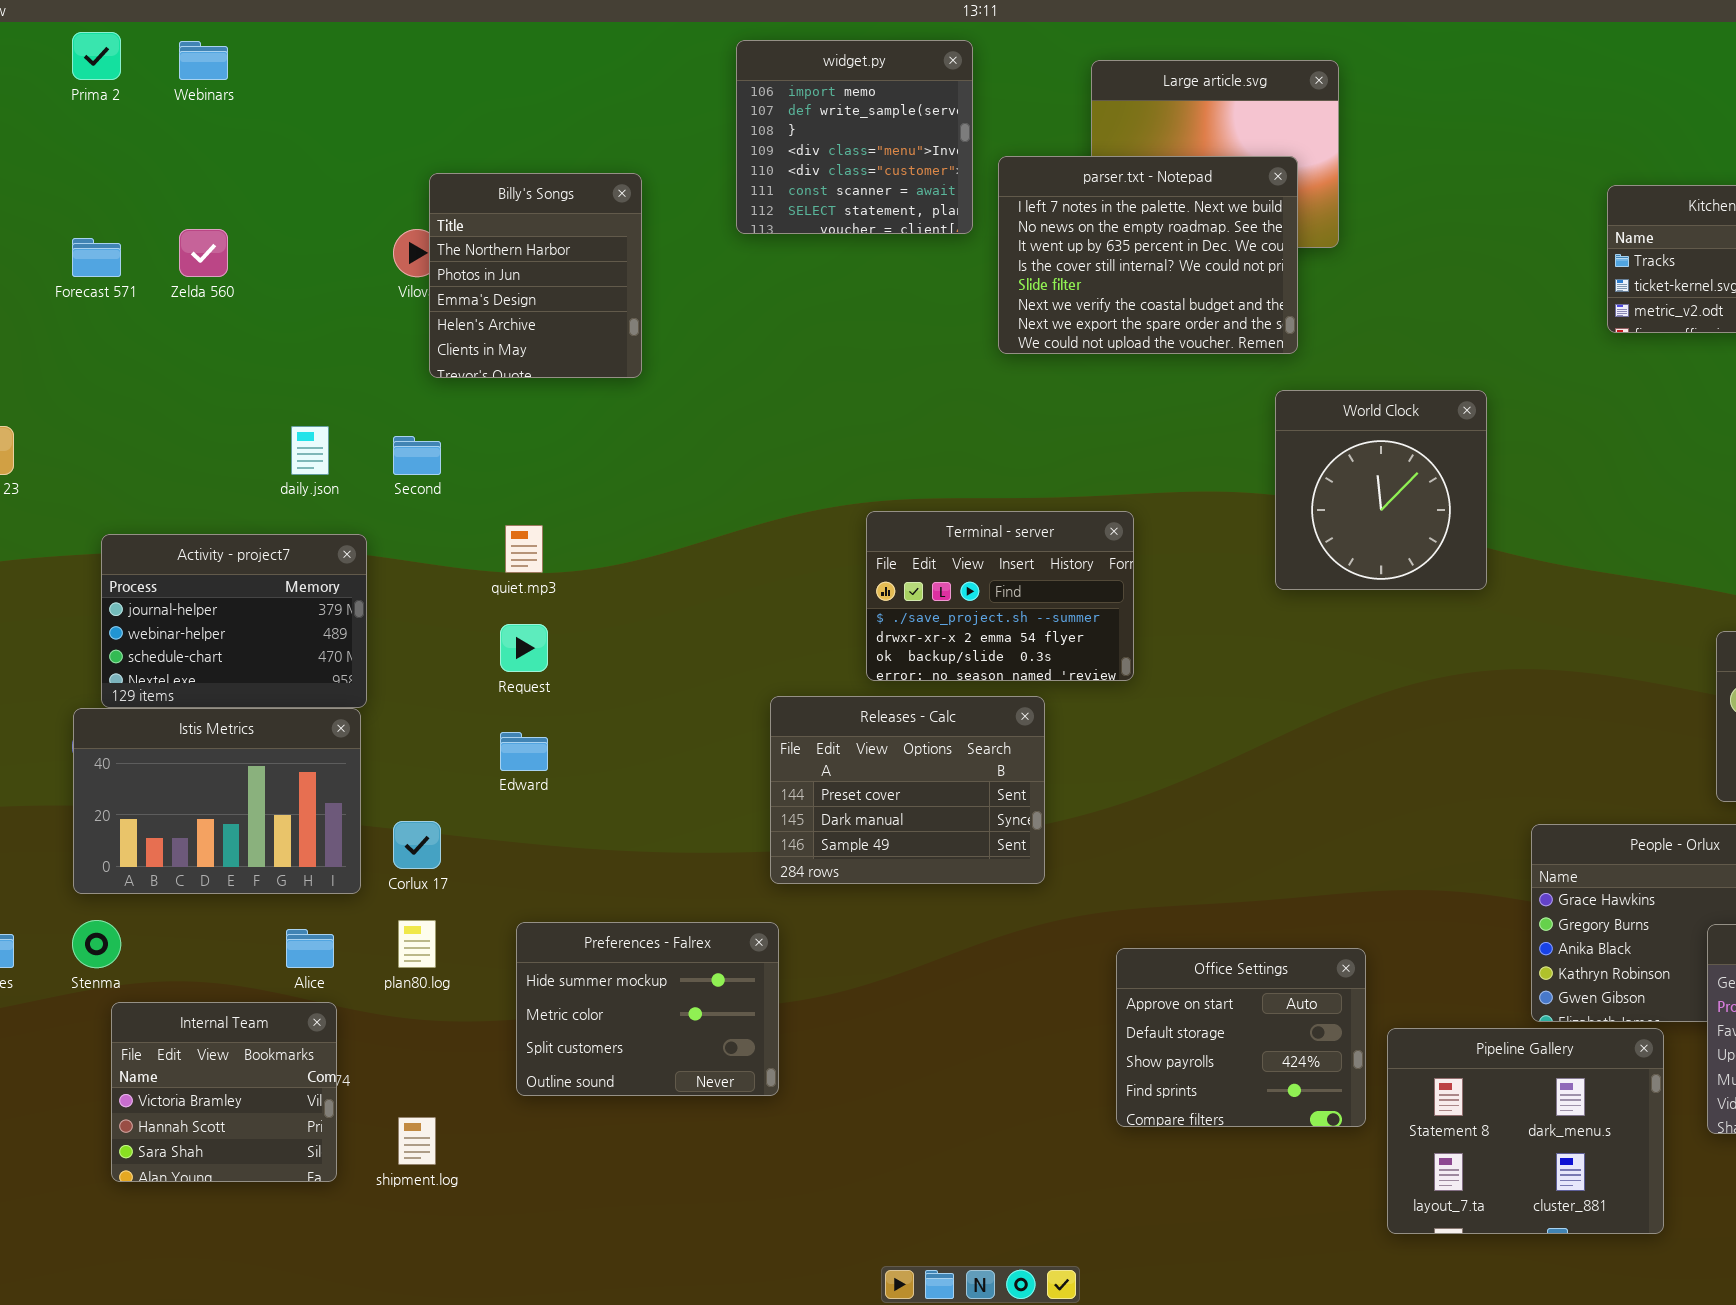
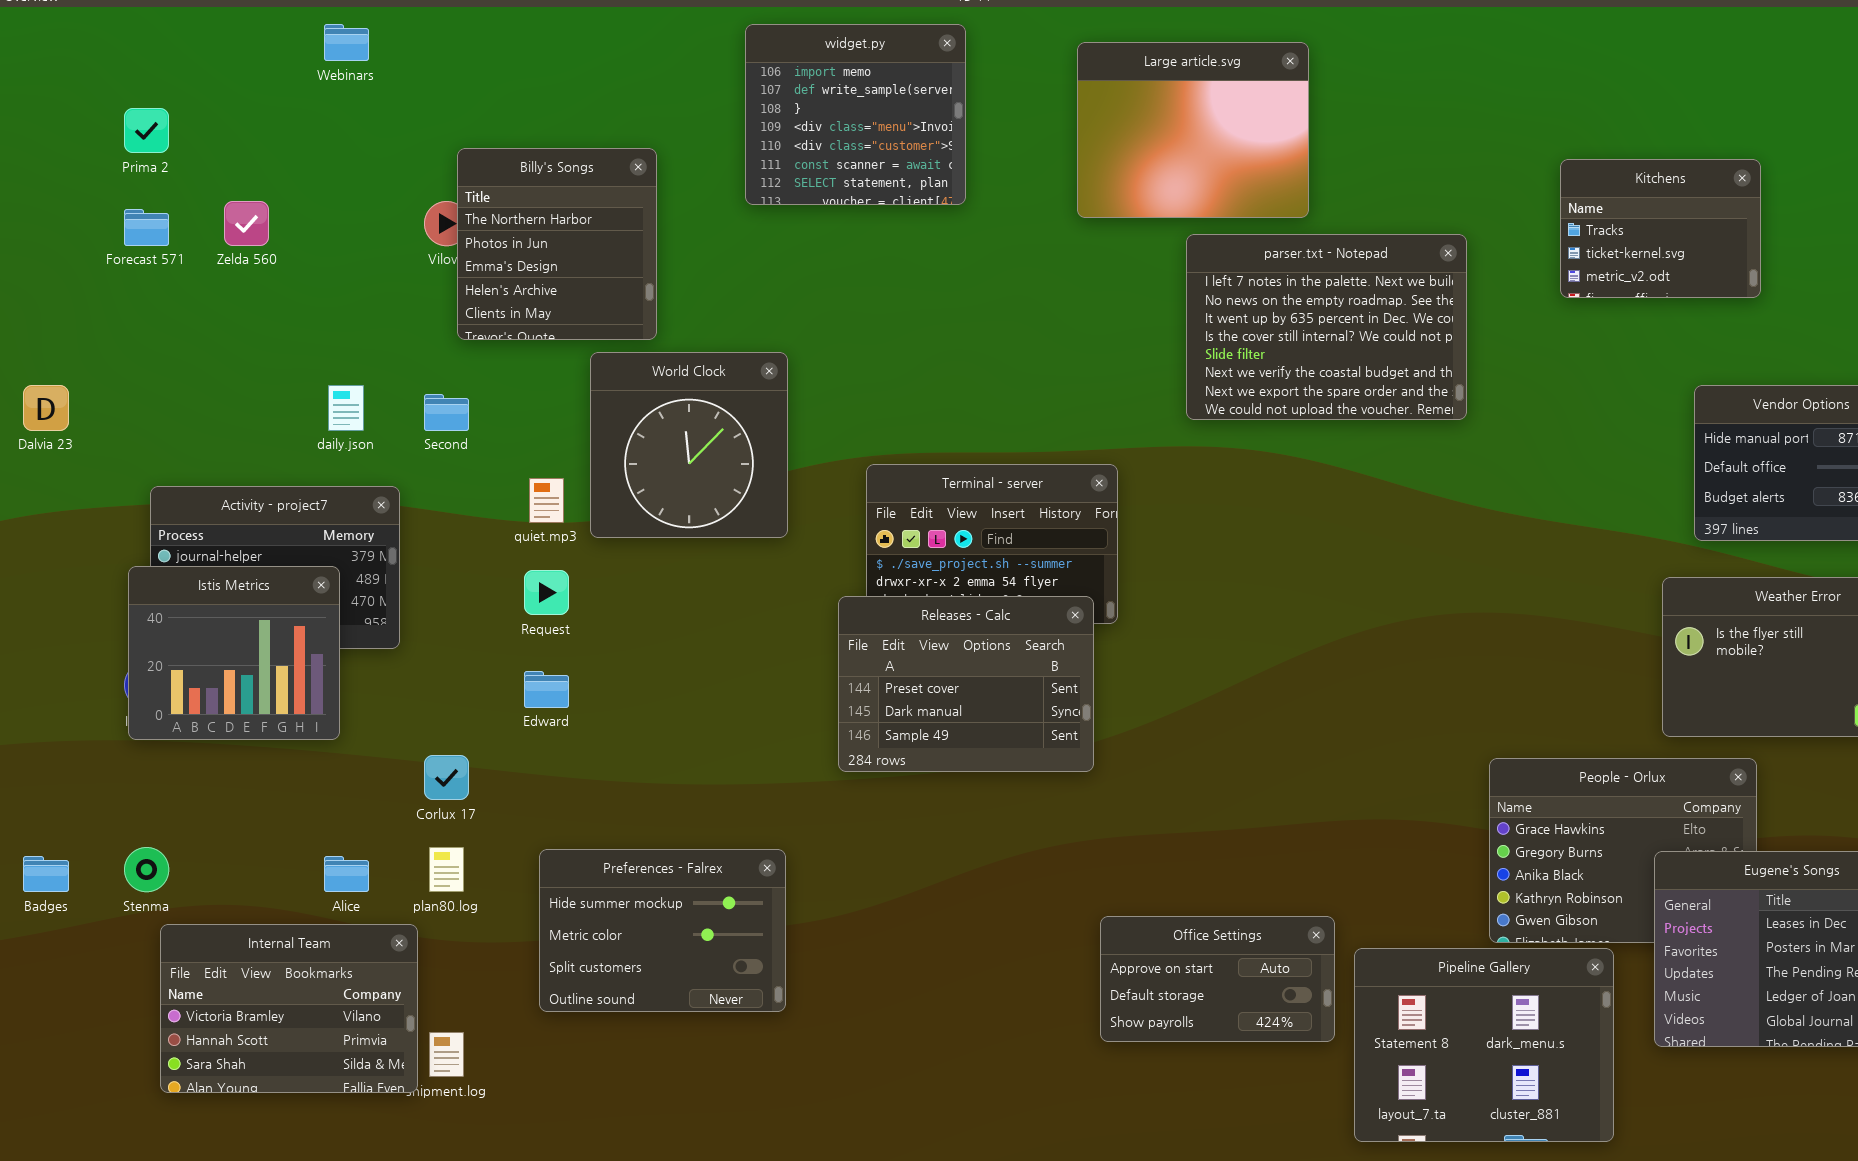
Prima 2: [72,32,121,80] -> [124,108,169,153], moved
Webinars: [179,41,228,80] -> [324,24,369,61], moved
parser.txt - Notepad: [998,156,1298,354] -> [1186,234,1467,420], moved
World Clock: [1275,390,1487,590] -> [590,352,788,538], moved
Releases - Calc: [770,696,1045,884] -> [838,596,1094,772], moved
Istis Metrics: [73,708,361,894] -> [128,566,340,740], moved, resized
Office Settings: [1116,948,1366,1127] -> [1100,916,1335,1042], resized
Internal Team: [111,1002,337,1182] -> [160,924,418,1093], resized

